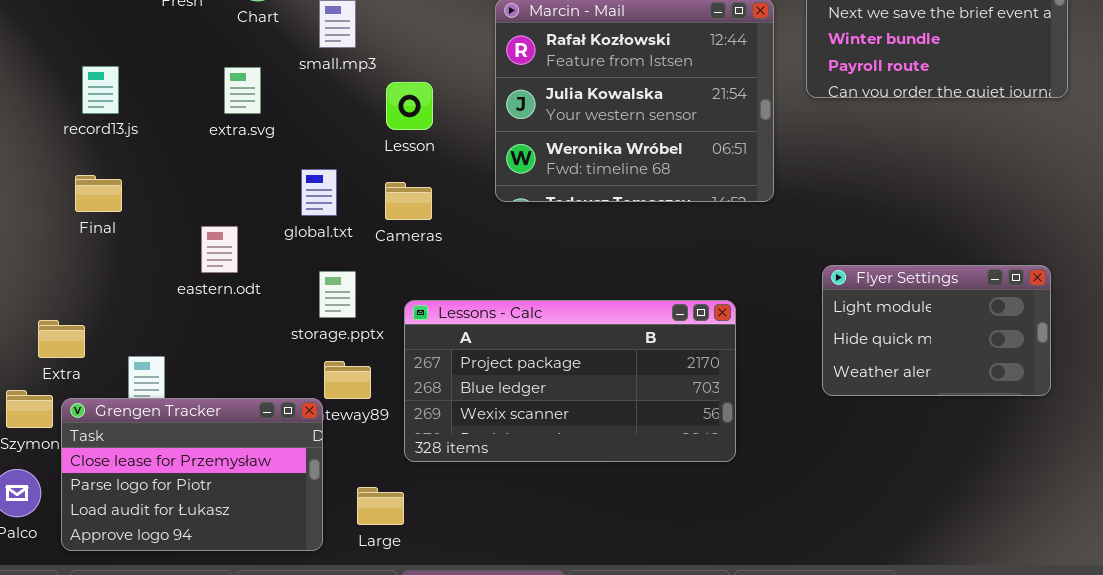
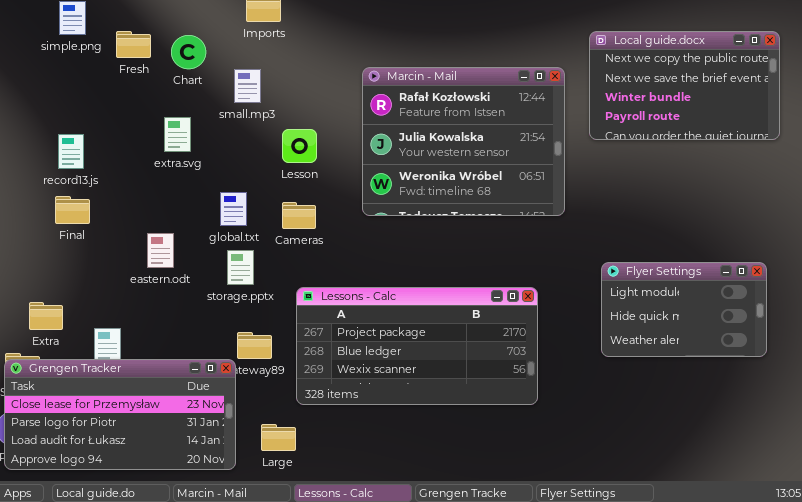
record13.js: [82,66,119,114] -> [58,134,84,169], moved
storage.pptx: [319,271,356,318] -> [227,250,254,285], moved
Grengen Tracker: [61,398,323,551] -> [4,359,236,470], resized

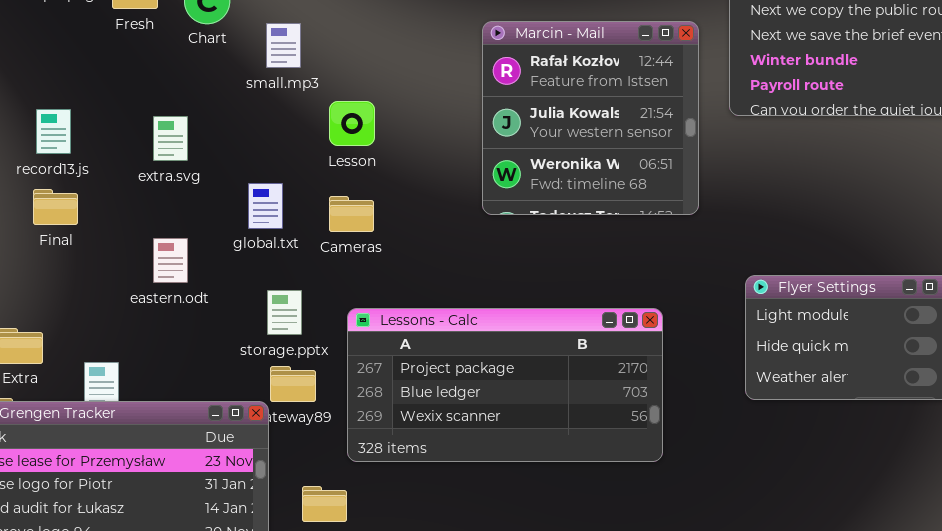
Marcin - Mail: [362,67,565,216] -> [482,21,699,215], resized
extra.svg: [164,117,191,152] -> [153,116,188,161], moved
storage.pptx: [227,250,254,285] -> [267,290,302,335], moved

